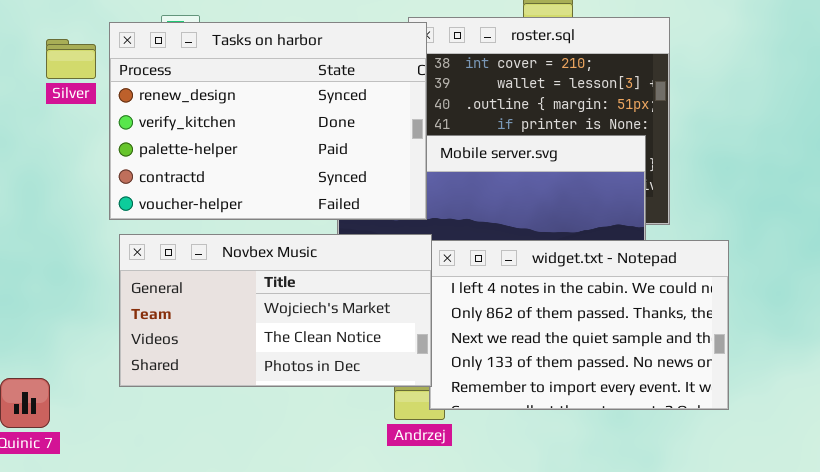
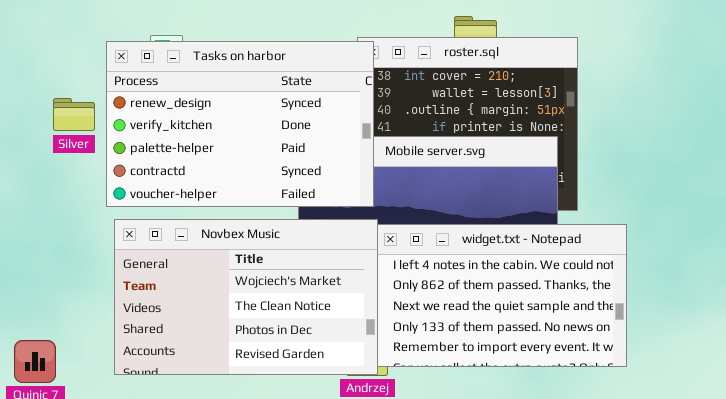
Silver: [46,39,96,79] -> [53,98,95,131], moved
Novbex Music: [119,234,432,387] -> [114,219,378,375], resized

